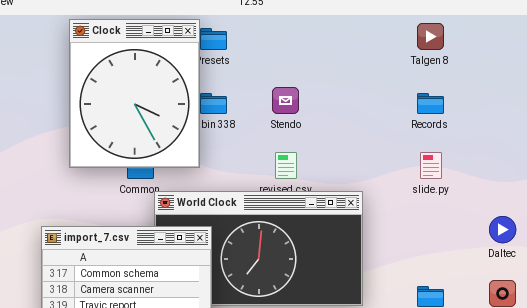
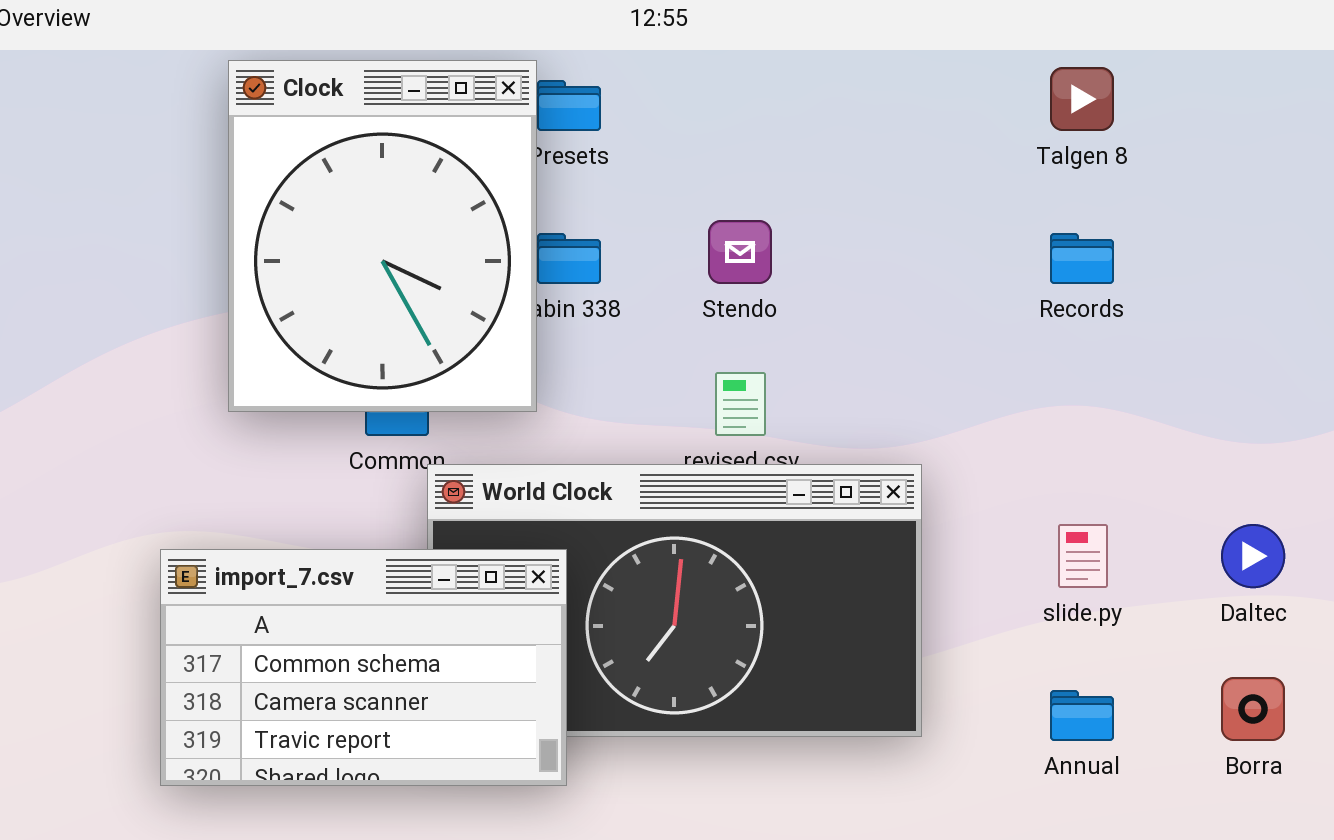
slide.py: [420,152,442,179] -> [1058,524,1108,588], moved

